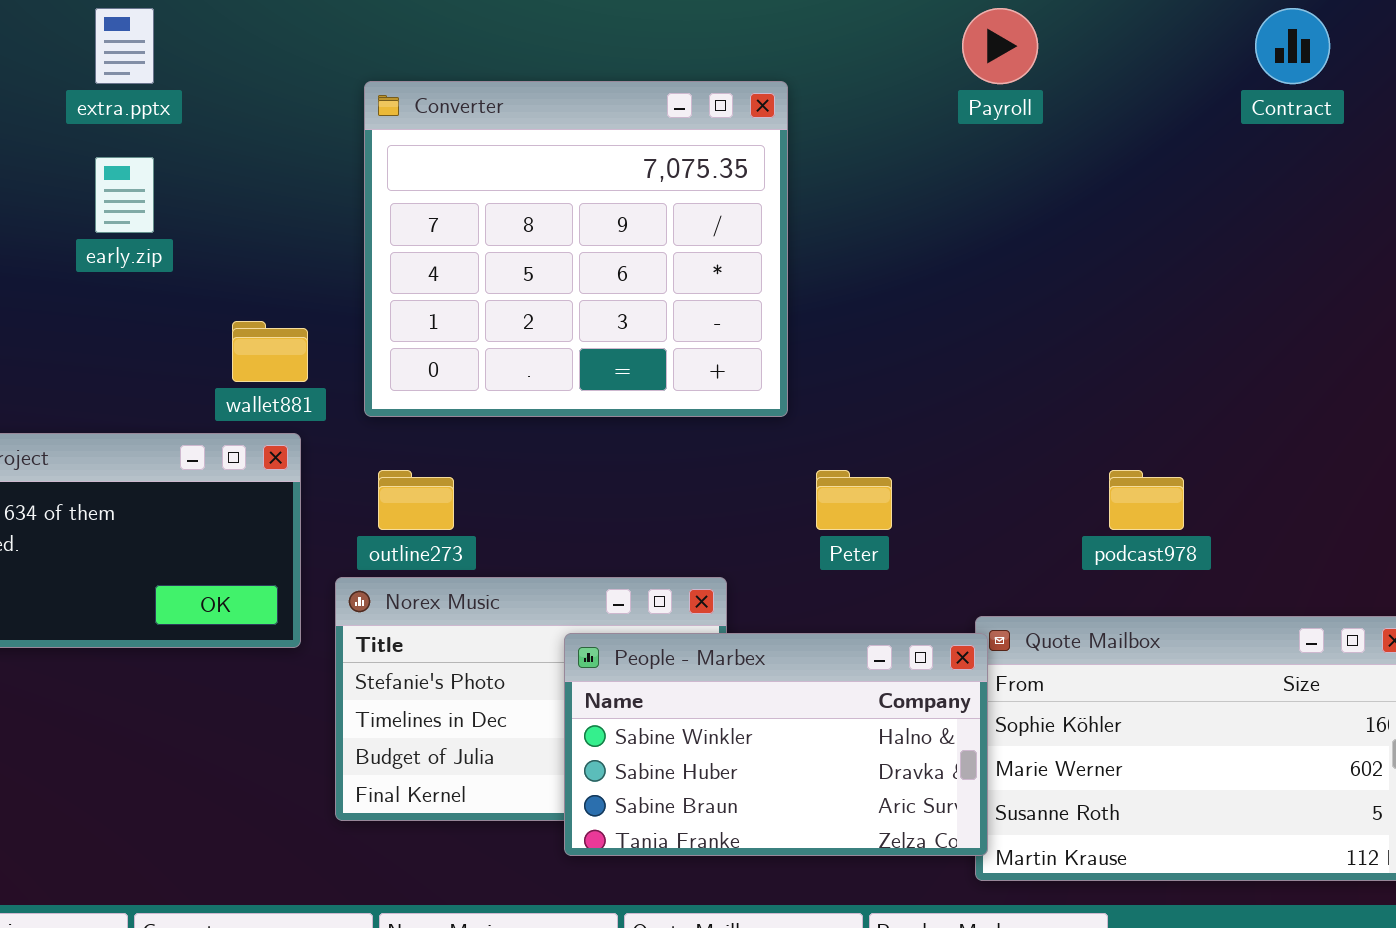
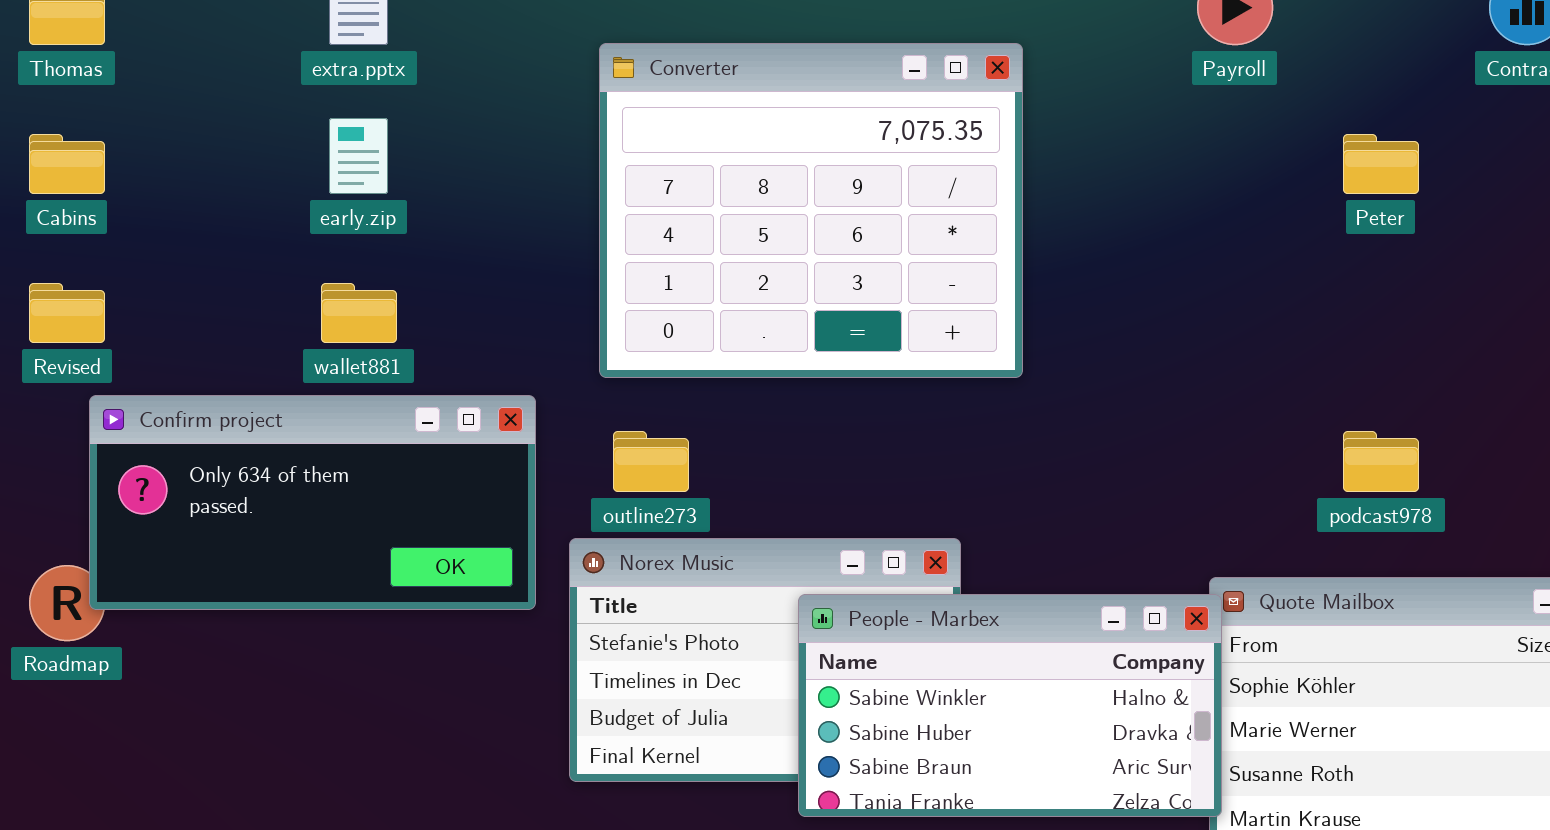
wallet881: [232,321,308,382] -> [321,283,397,343], moved
Peter: [816,470,892,530] -> [1343,134,1419,194], moved

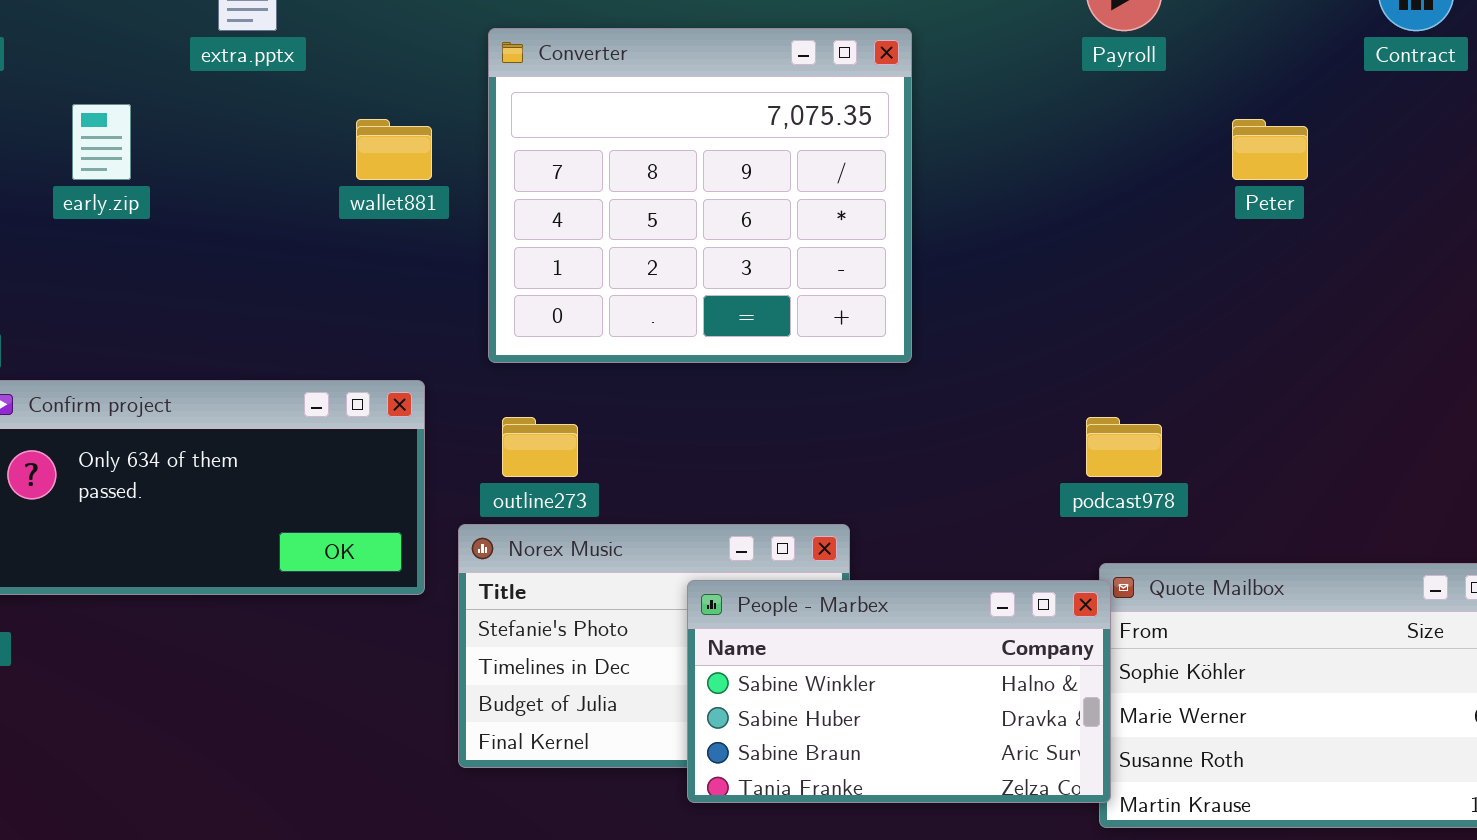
early.zip: [329,118,388,194] -> [72,104,131,180], moved
wallet881: [321,283,397,343] -> [356,119,432,180], moved
podcast978: [1343,431,1419,492] -> [1086,417,1162,477], moved

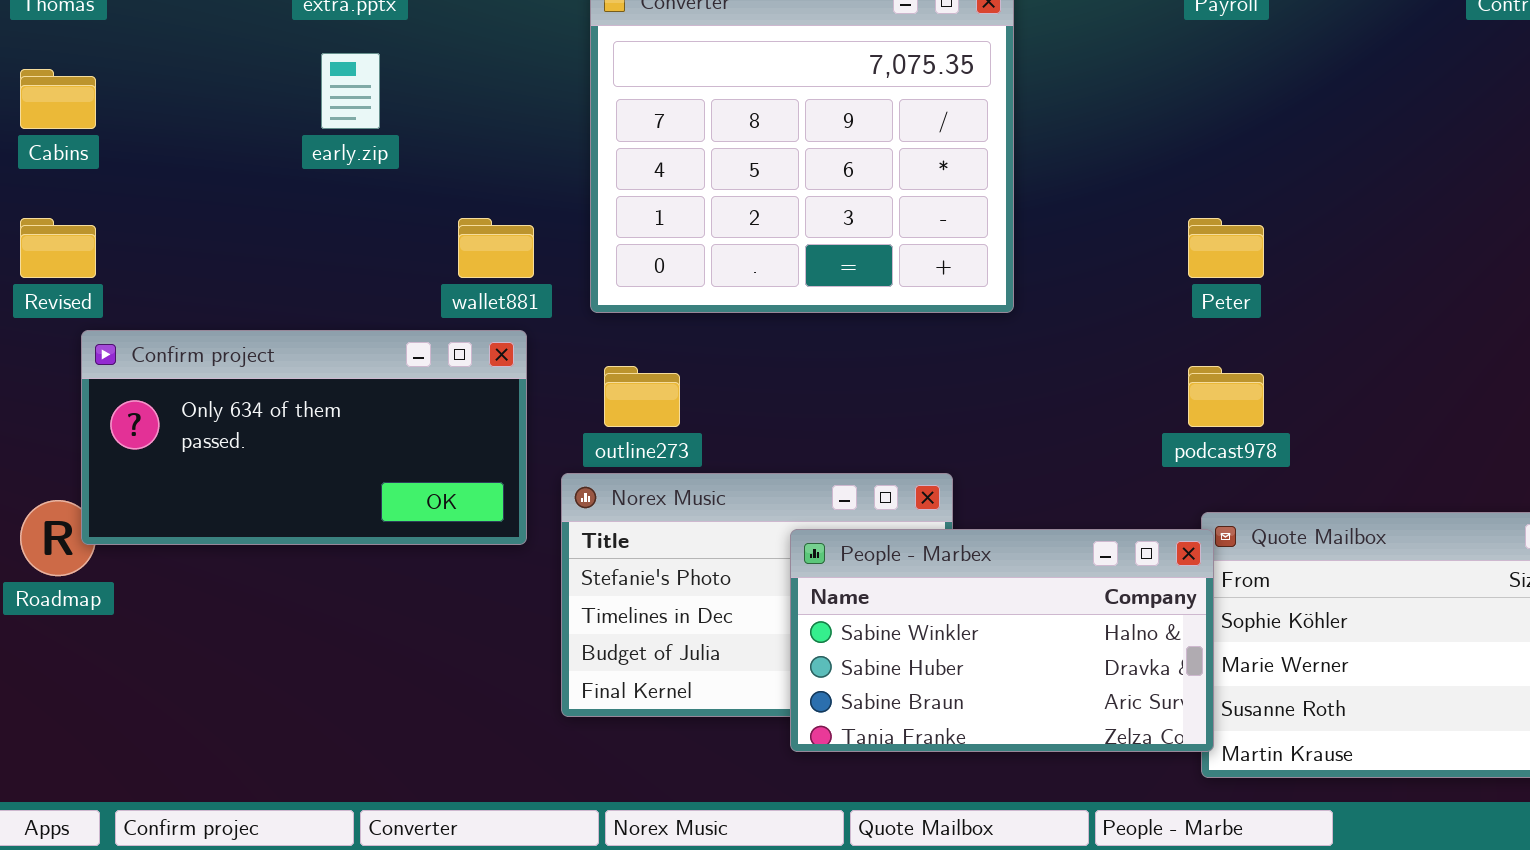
early.zip: [72,104,131,180] -> [321,53,380,129], moved
wallet881: [356,119,432,180] -> [458,218,534,278], moved
Peter: [1232,119,1308,180] -> [1188,218,1264,278], moved

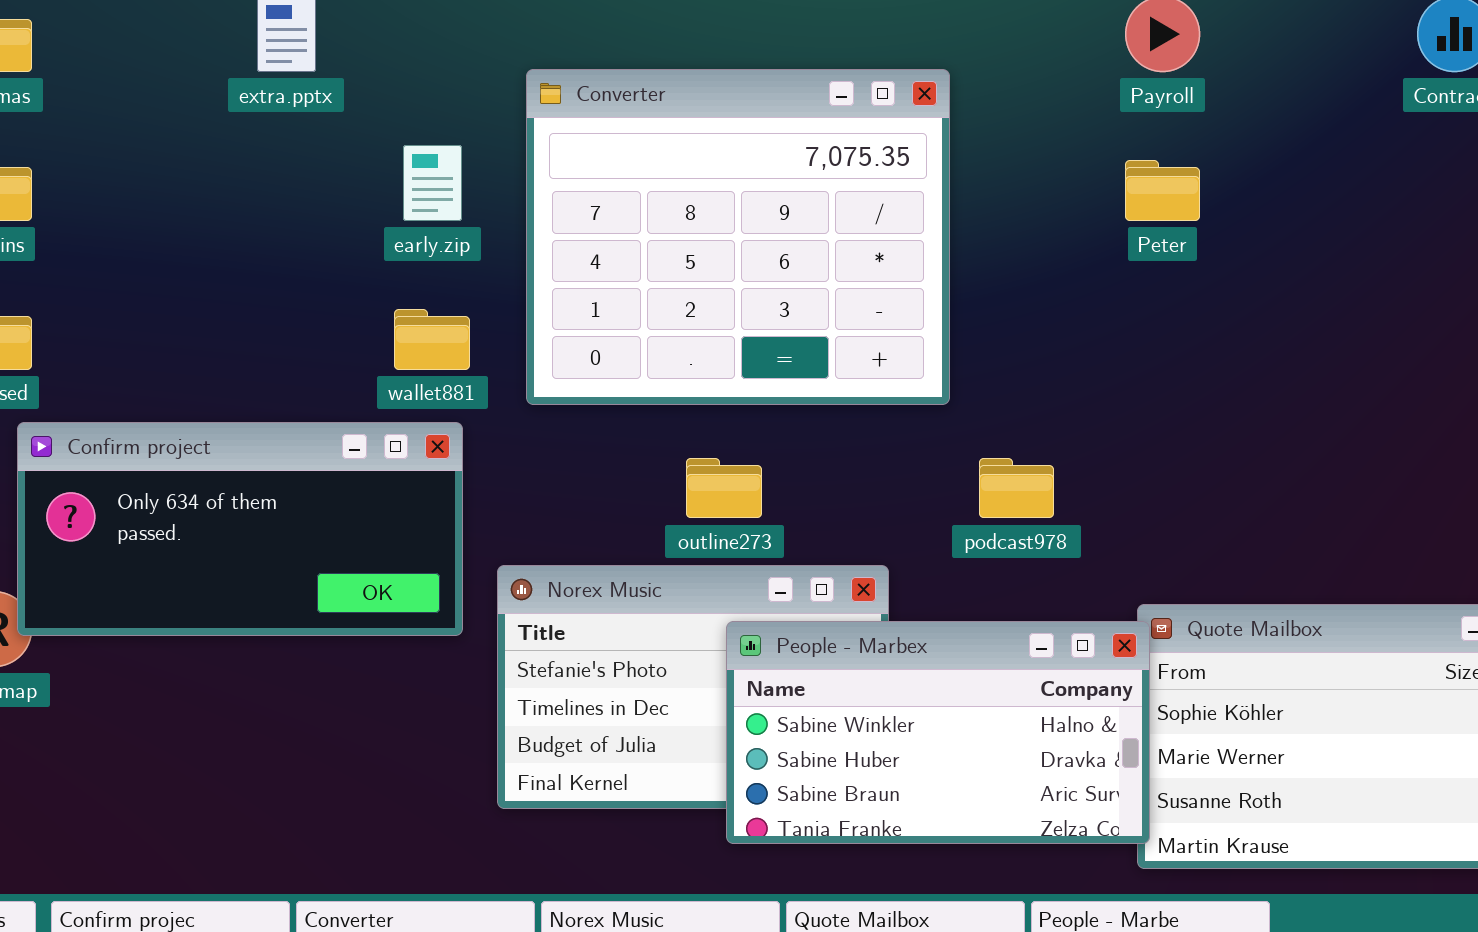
early.zip: [321,53,380,129] -> [403,145,462,221], moved
Peter: [1188,218,1264,278] -> [1125,160,1200,221], moved
outline273: [604,366,680,427] -> [686,458,762,518], moved
podcast978: [1188,366,1264,427] -> [979,458,1054,518], moved

